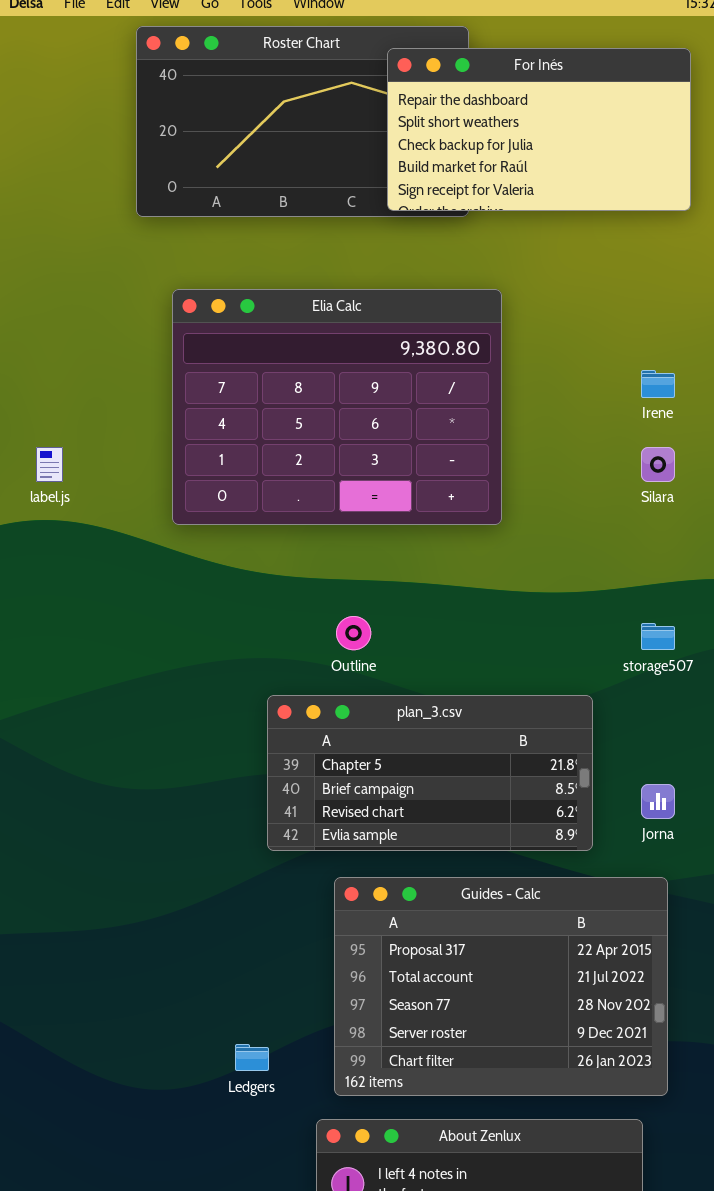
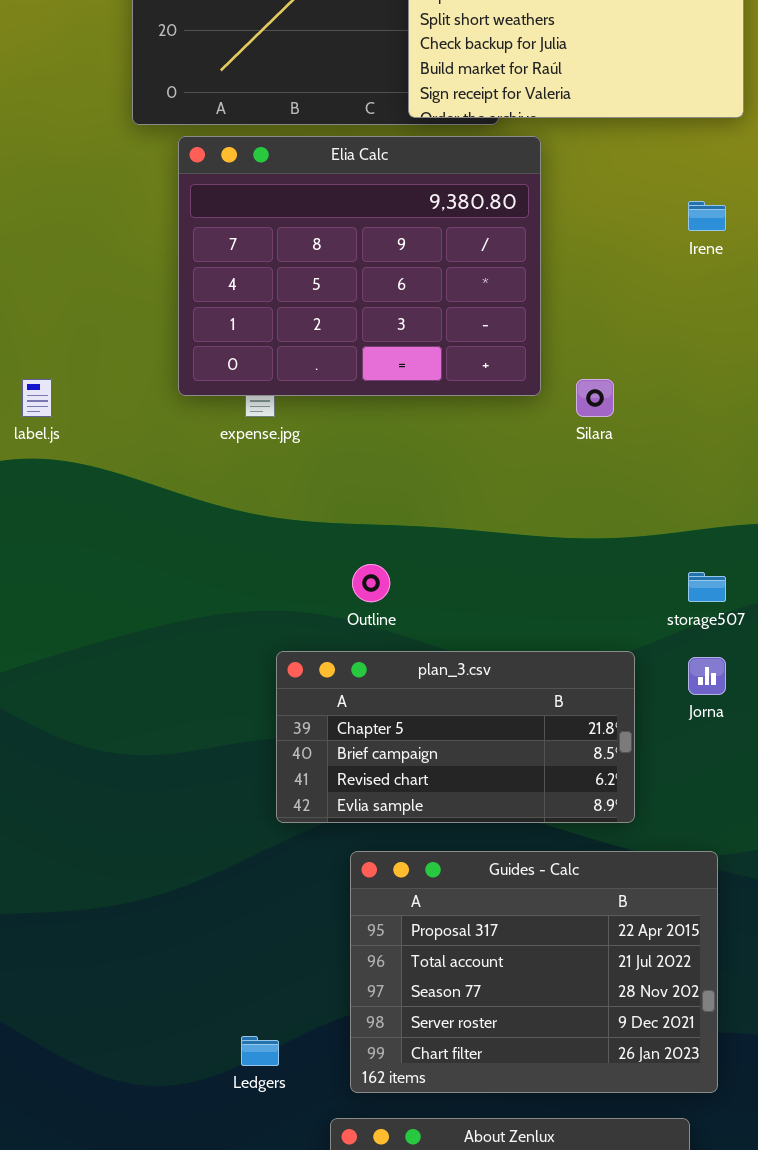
Elia Calc: [172,289,502,525] -> [178,136,541,396], moved
Irene: [641,370,675,398] -> [688,201,726,231], moved
Silara: [641,447,675,482] -> [576,379,614,417], moved
Jorna: [641,784,675,819] -> [688,657,726,695], moved

